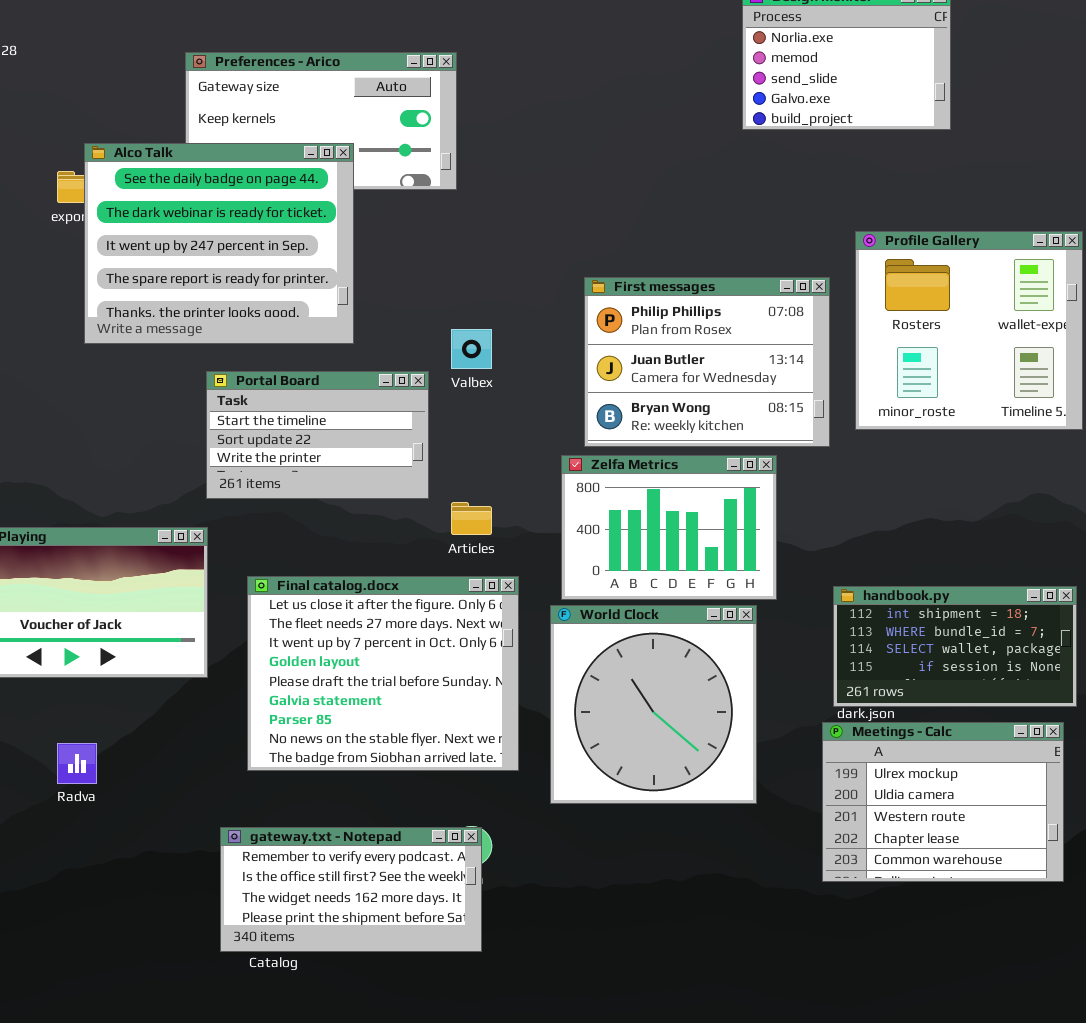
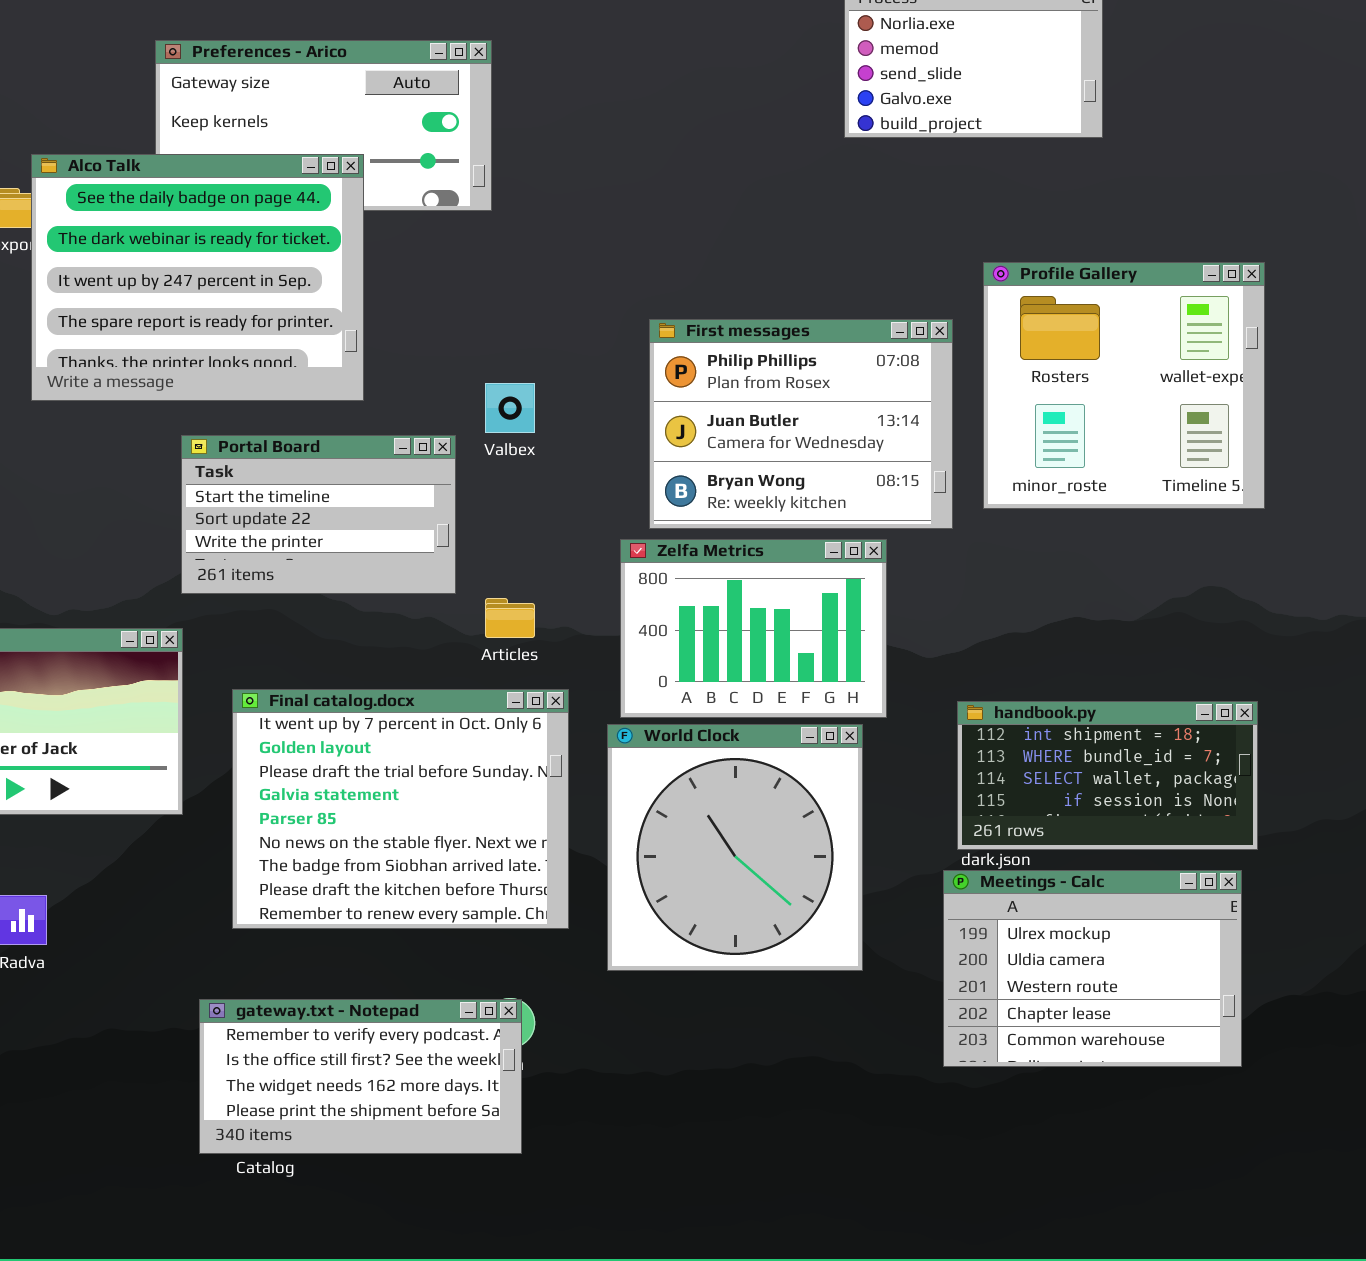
Final catalog.docx: [247,576,519,771] -> [232,689,569,929], scrolled down 2 rows

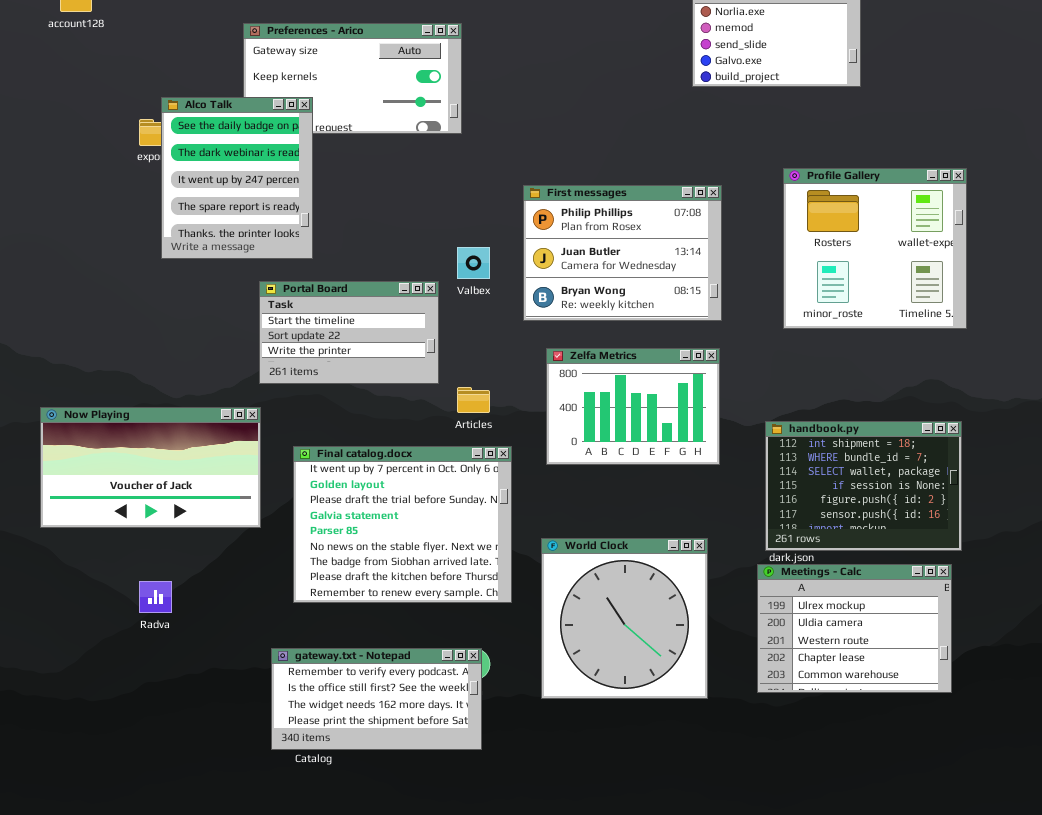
Alco Talk: [31,154,364,401] -> [161,97,313,259], resized
First messages: [649,319,953,529] -> [523,185,722,321], moved
handbook.py: [957,701,1258,850] -> [765,421,962,551], resized
World Clock: [607,724,863,971] -> [541,538,708,699], moved

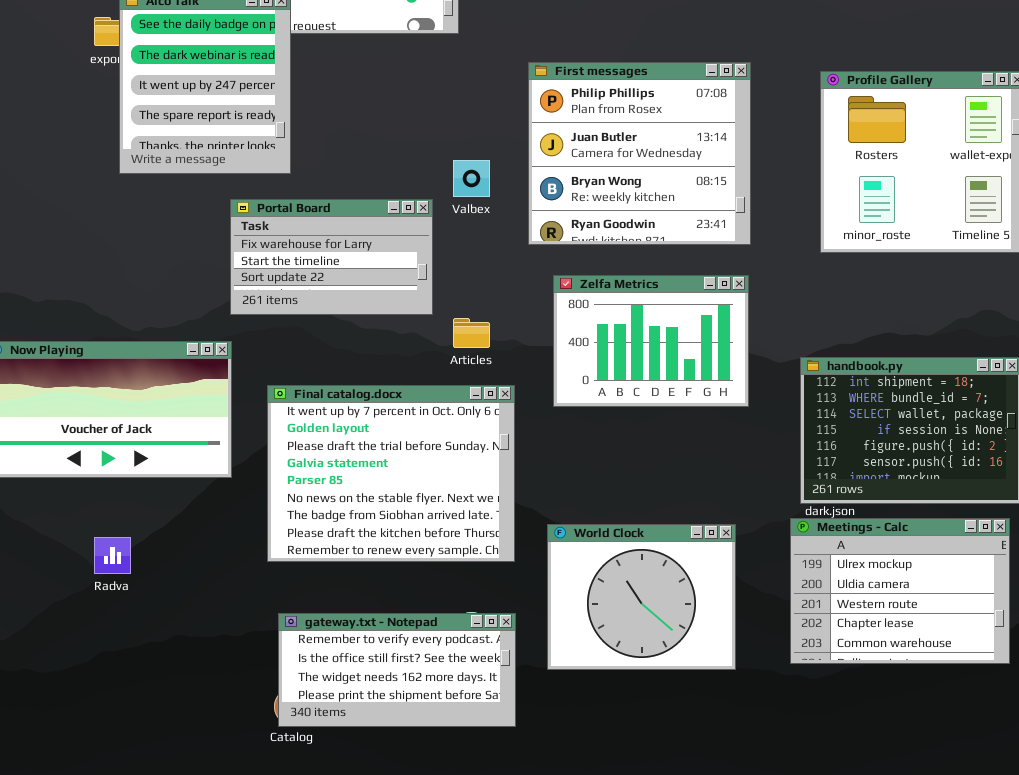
First messages: [523,185,722,321] -> [528,62,751,245], resized
Portal Board: [259,281,439,384] -> [230,199,433,315], scrolled up 1 row
World Clock: [541,538,708,699] -> [547,524,736,670], resized
gateway.txt - Notepad: [271,648,482,750] -> [278,613,516,727], moved

